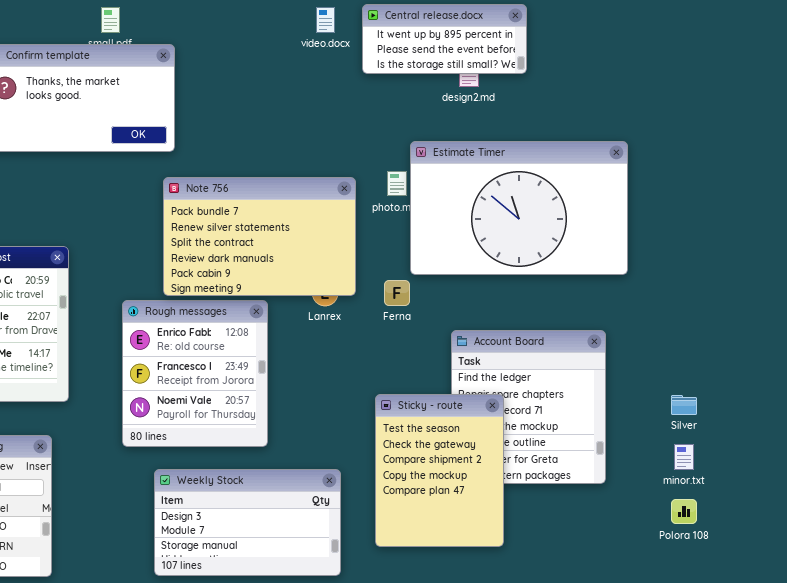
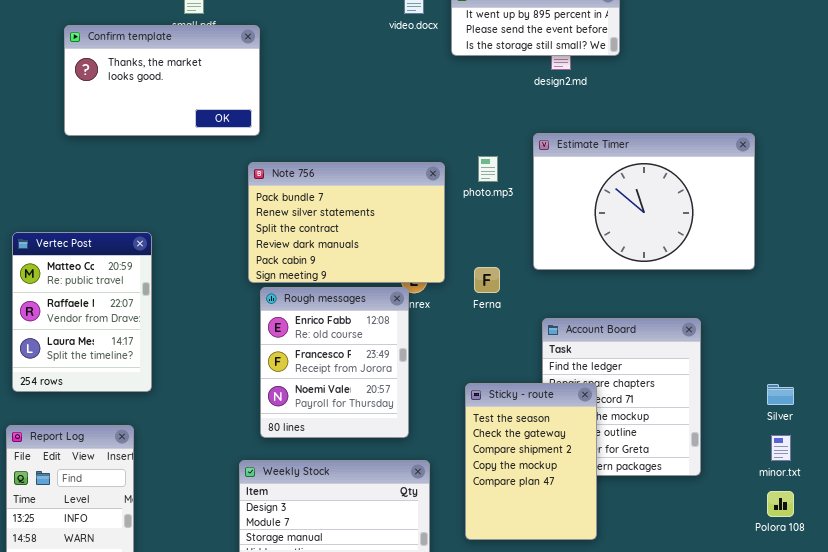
Estimate Timer: [410,141,628,275] -> [533,133,755,270], moved
Rough messages: [122,300,268,447] -> [260,287,409,438], moved

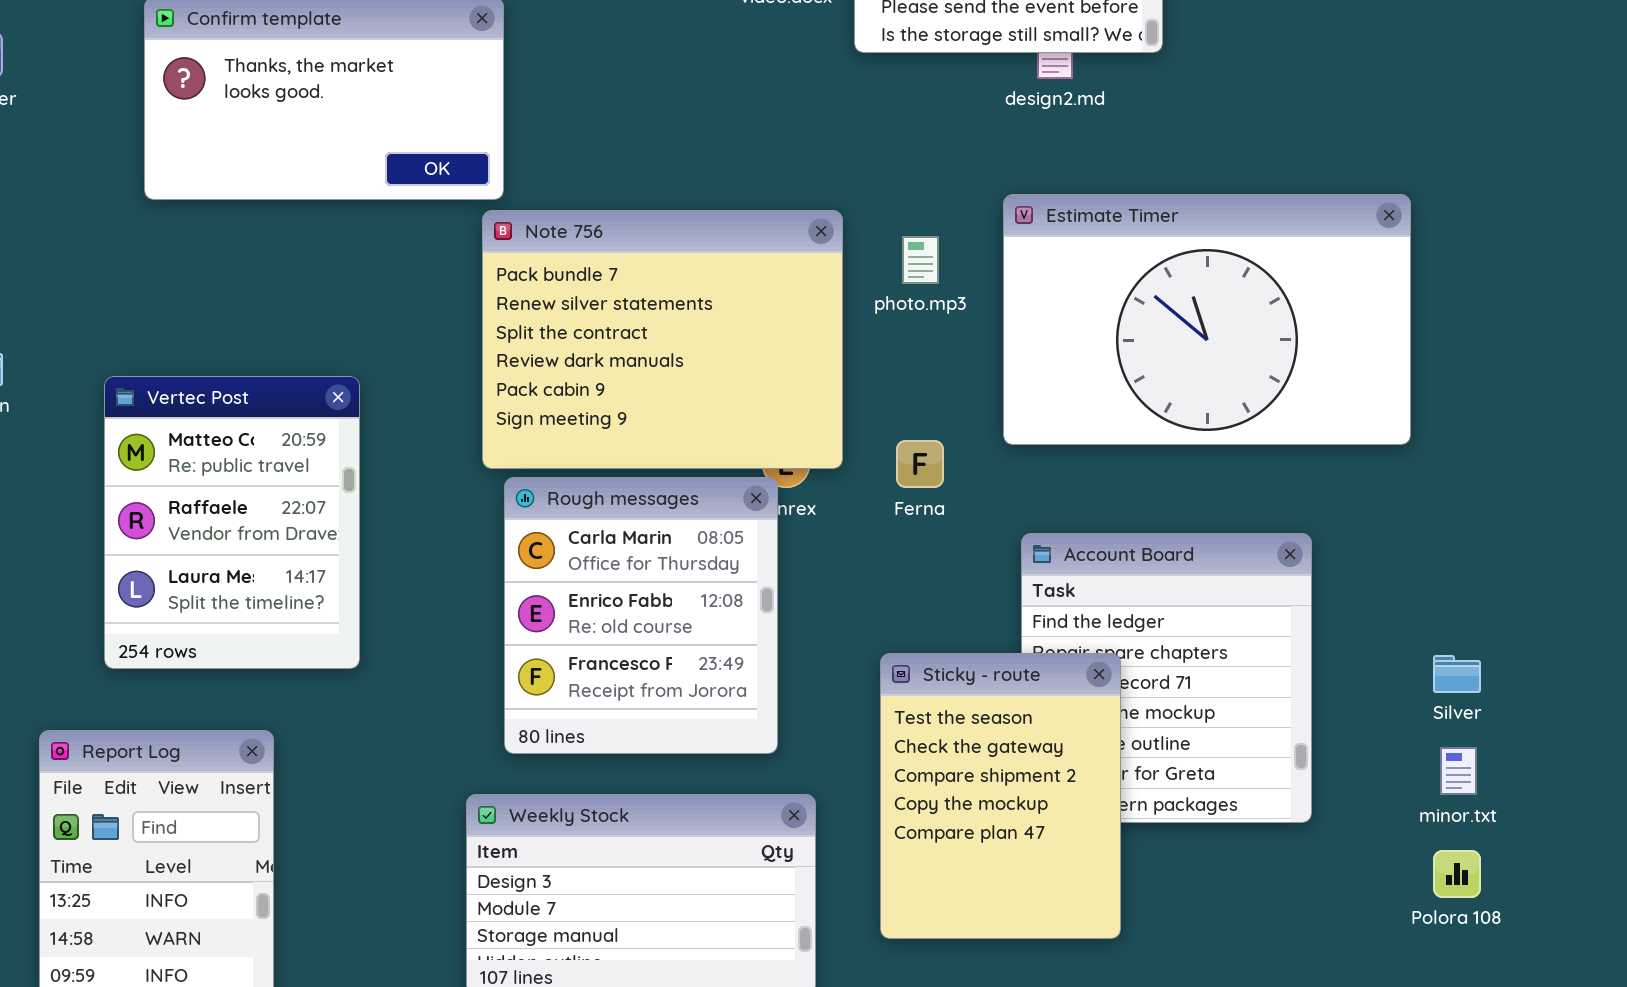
Note 756: [248,162,445,283] -> [482,210,843,469], resized
Vertec Post: [12,232,152,392] -> [104,376,360,669], moved
Rough messages: [260,287,409,438] -> [504,477,778,754], scrolled up 1 row

